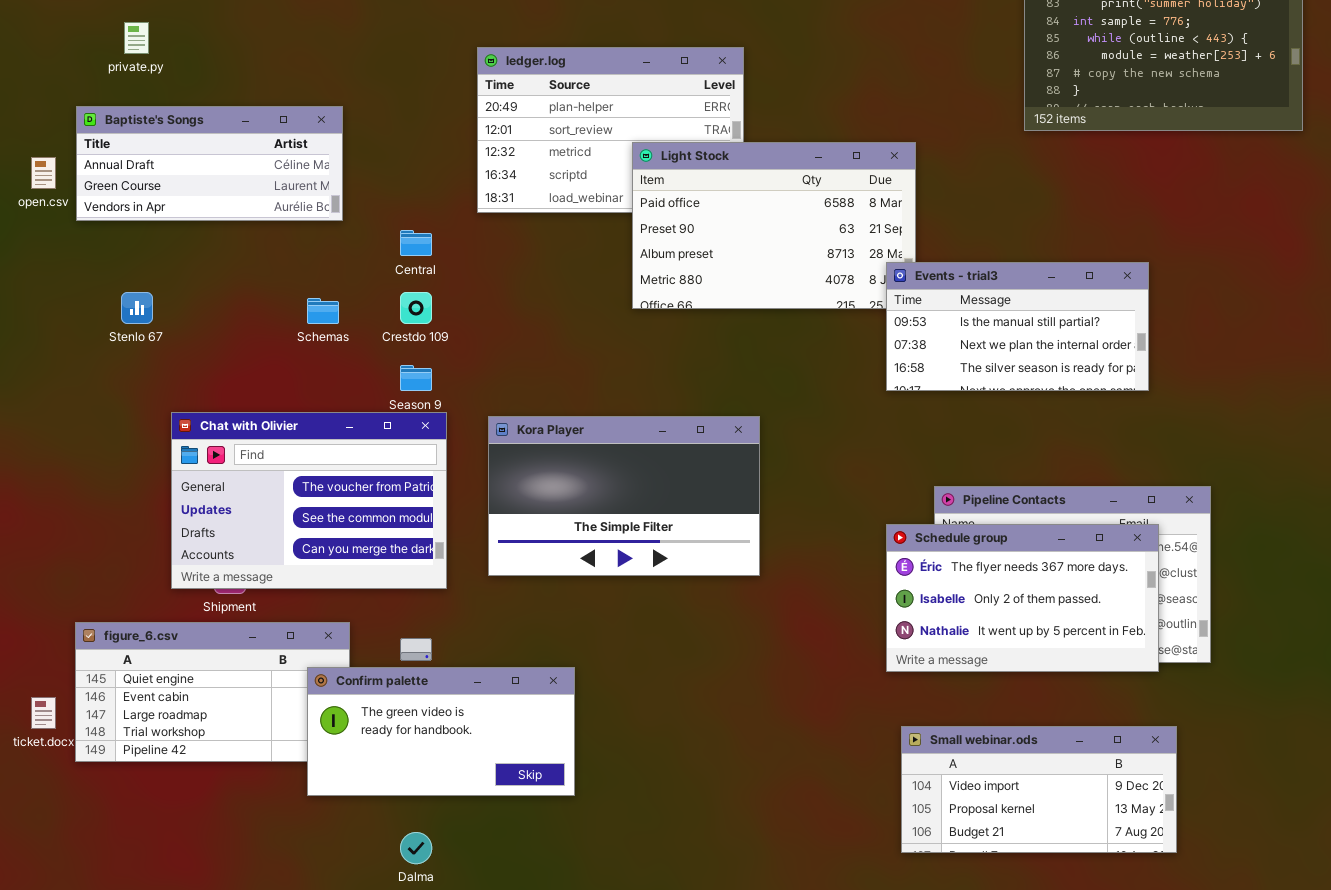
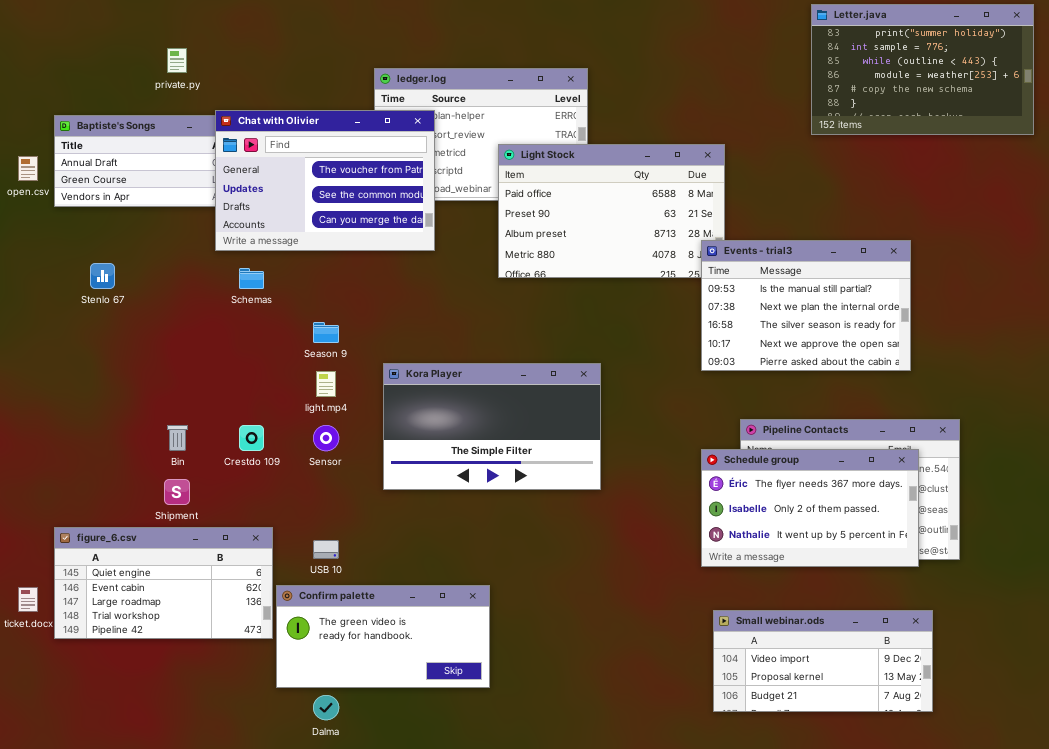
private.py: [124,22,149,54] -> [167,48,187,73], moved
Events - trial3: [886,262,1149,391] -> [701,240,911,371], resized
Crestdo 109: [400,292,432,324] -> [239,425,264,451], moved
Chat with Olivier: [171,412,447,589] -> [215,110,435,251], moved
Confirm palette: [307,667,575,796] -> [276,585,490,688], moved

